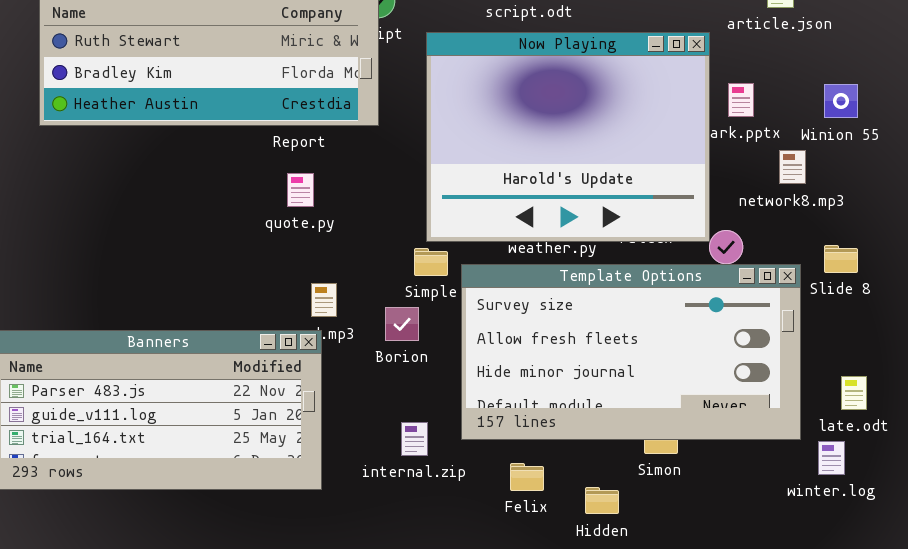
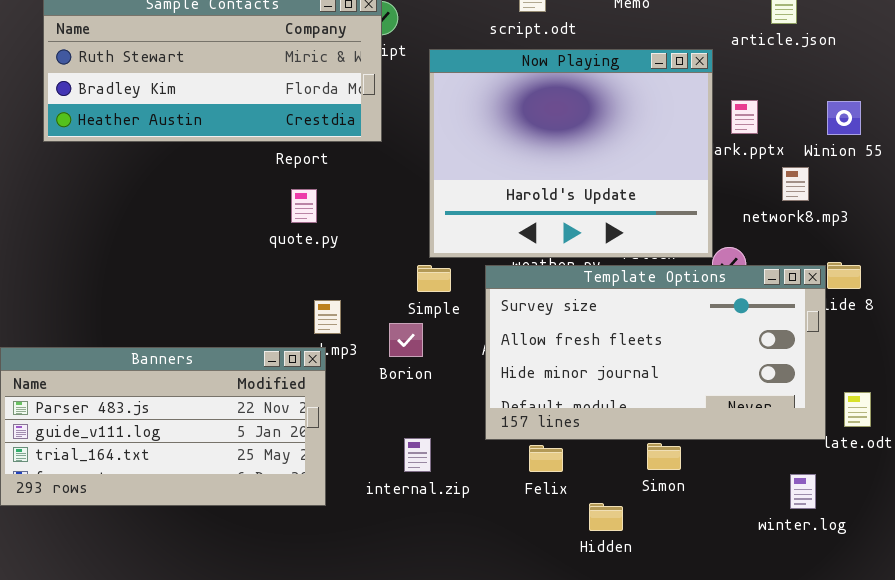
Template Options: [461,264,801,440] -> [485,265,826,440], moved
winter.log: [818,441,845,475] -> [790,474,816,509], moved
Felix: [510,463,544,491] -> [529,445,563,472], moved

